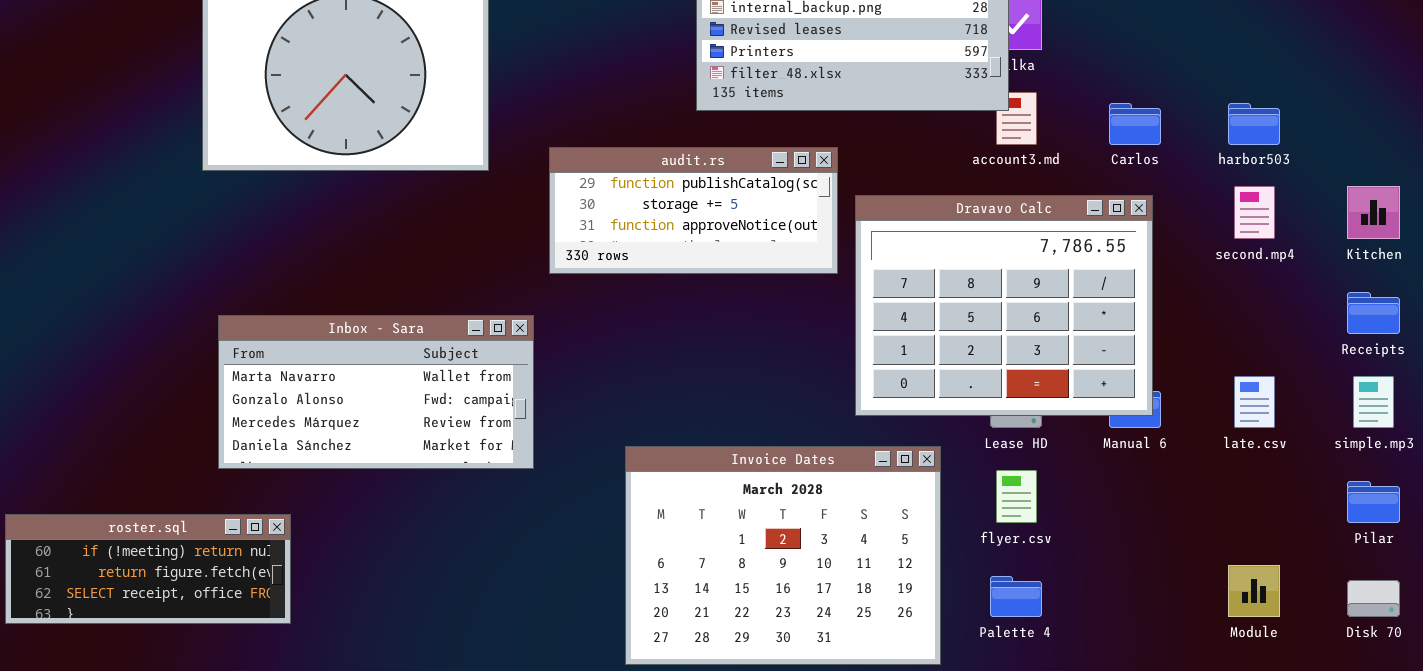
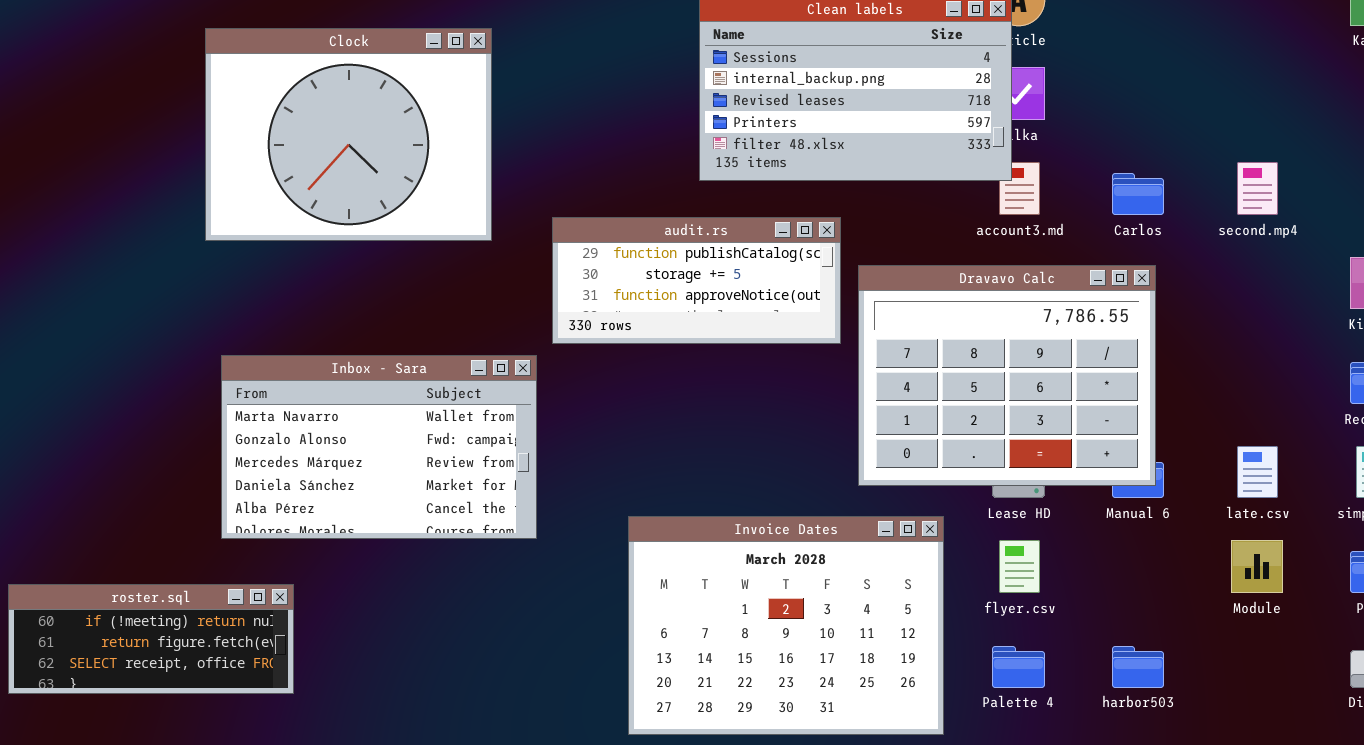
harbor503: [1228,103,1280,145] -> [1112,646,1164,688], moved
second.mp4: [1234,186,1275,239] -> [1237,162,1278,215], moved
Inbox - Sara: [218,315,534,469] -> [221,355,537,539], resized
Module: [1228,565,1280,617] -> [1231,540,1283,593], moved

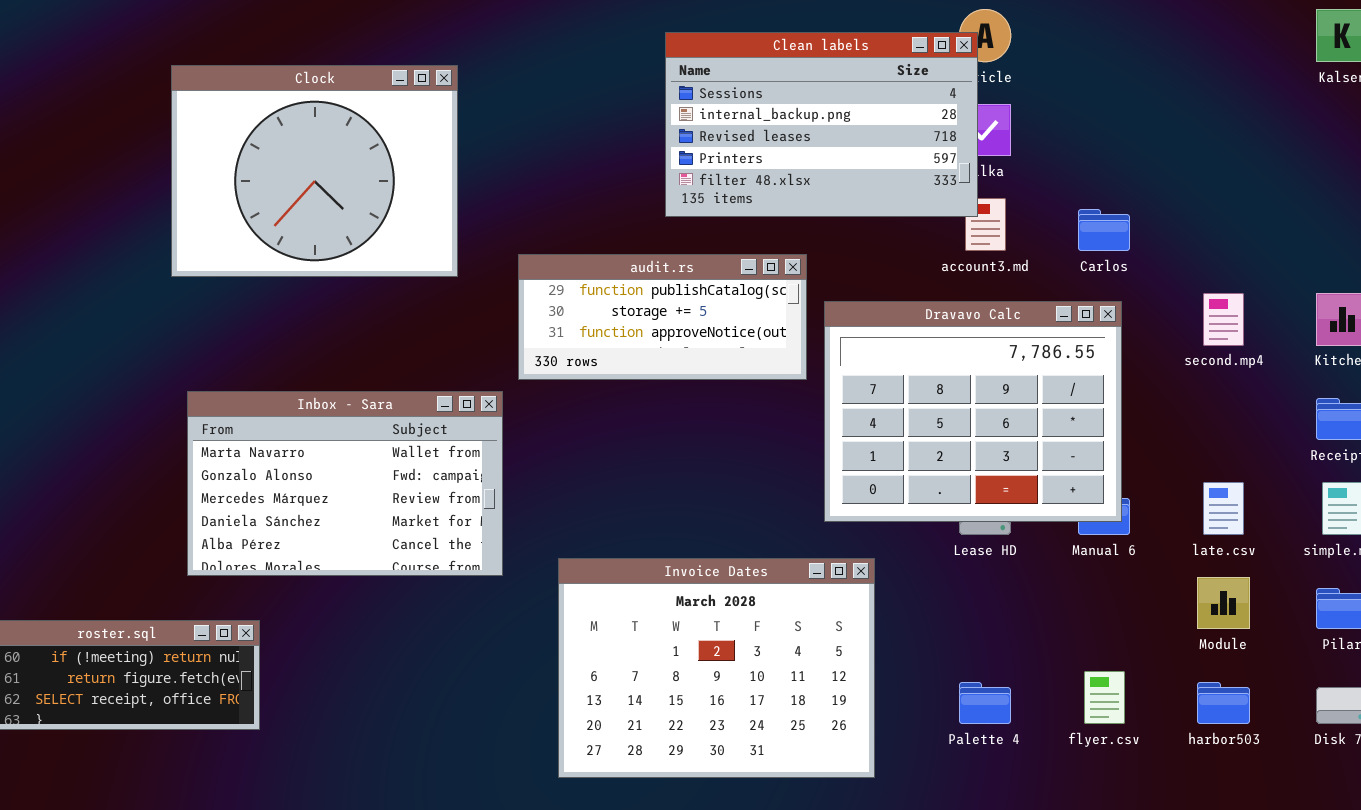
second.mp4: [1237,162,1278,215] -> [1203,293,1244,346], moved
Invoice Dates: [628,516,944,735] -> [558,558,875,778], moved
flyer.csv: [999,540,1040,593] -> [1084,671,1125,724], moved
harbor503: [1112,646,1164,688] -> [1197,682,1250,724], moved

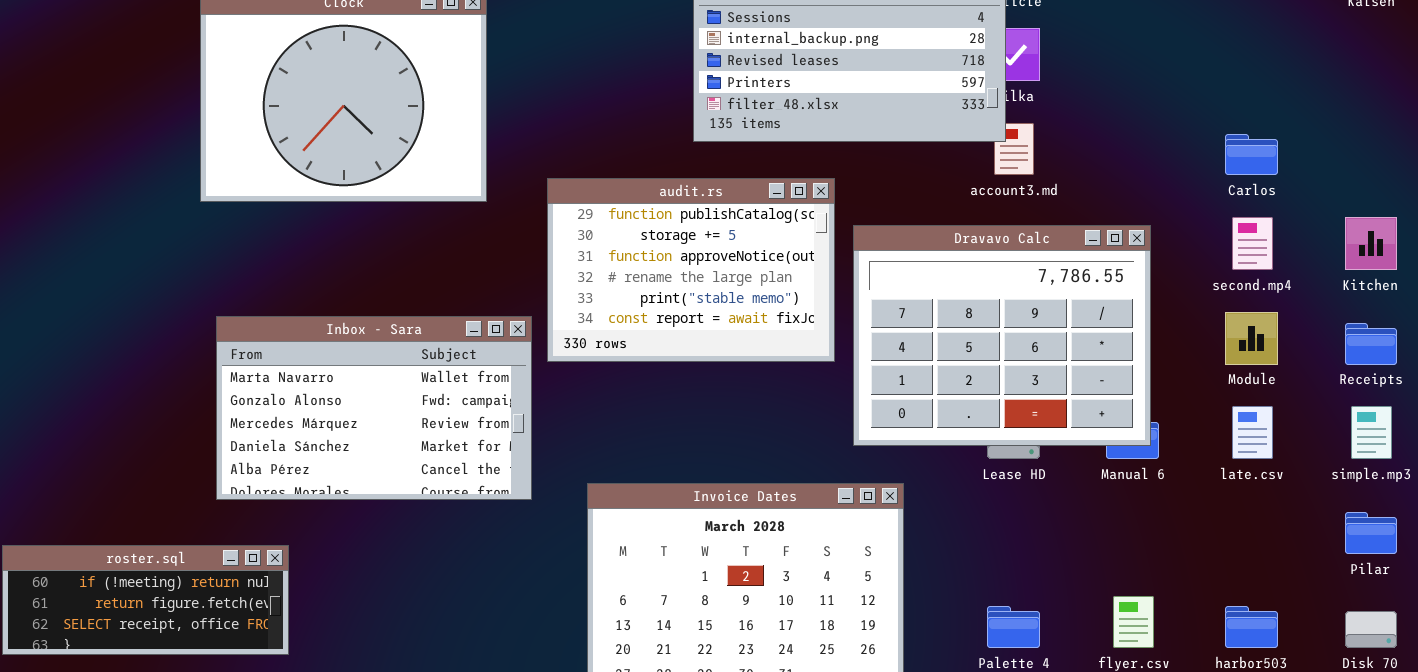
Carlos: [1078,209,1130,251] -> [1225,134,1278,175], moved
audit.rs: [518,254,807,380] -> [547,178,835,362], resized
Module: [1197,577,1250,629] -> [1225,312,1278,365], moved

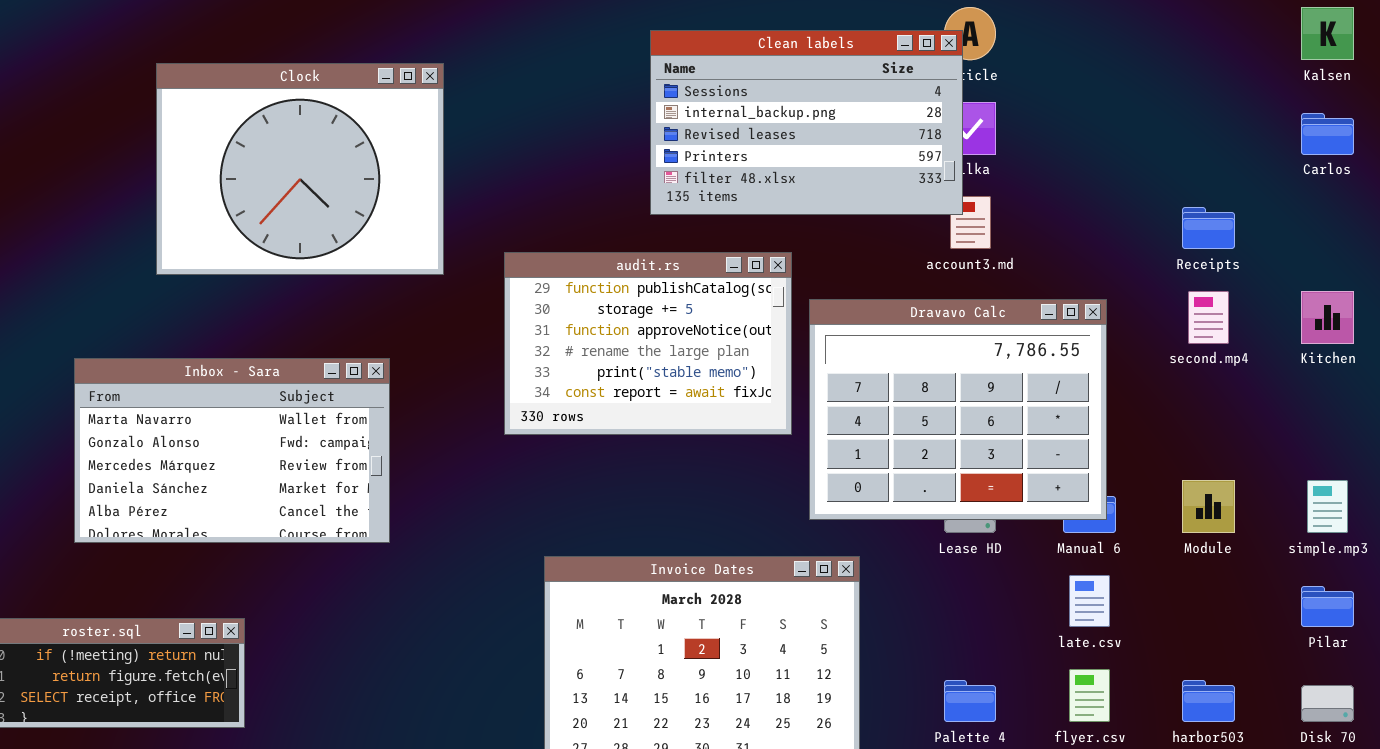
Carlos: [1225,134,1278,175] -> [1301,113,1354,155], moved
Module: [1225,312,1278,365] -> [1182,480,1235,533], moved
Inbox - Sara: [216,316,532,500] -> [74,358,390,543], moved
Receipts: [1345,323,1397,365] -> [1182,207,1235,249], moved
late.csv: [1232,406,1273,459] -> [1069,575,1110,627], moved

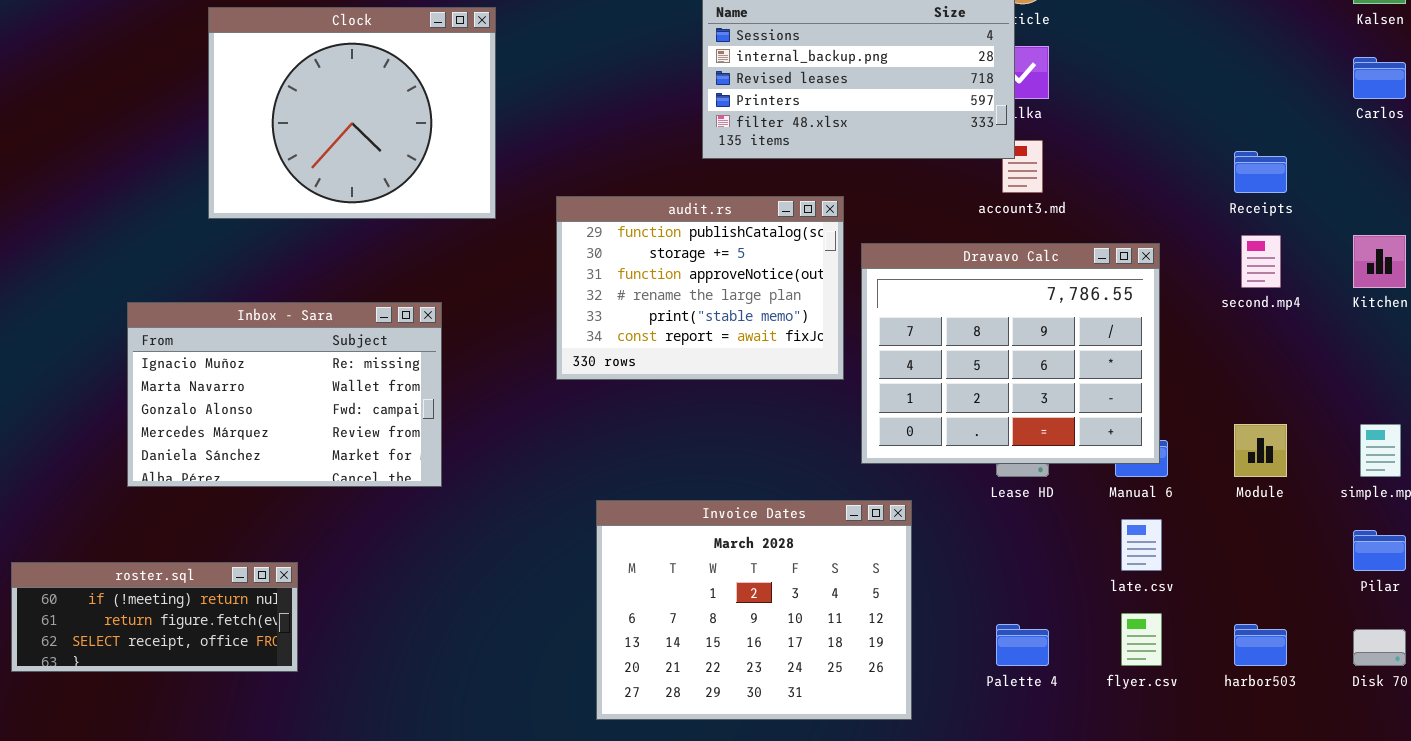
Inbox - Sara: [74,358,390,543] -> [127,302,442,487], scrolled up 1 row

